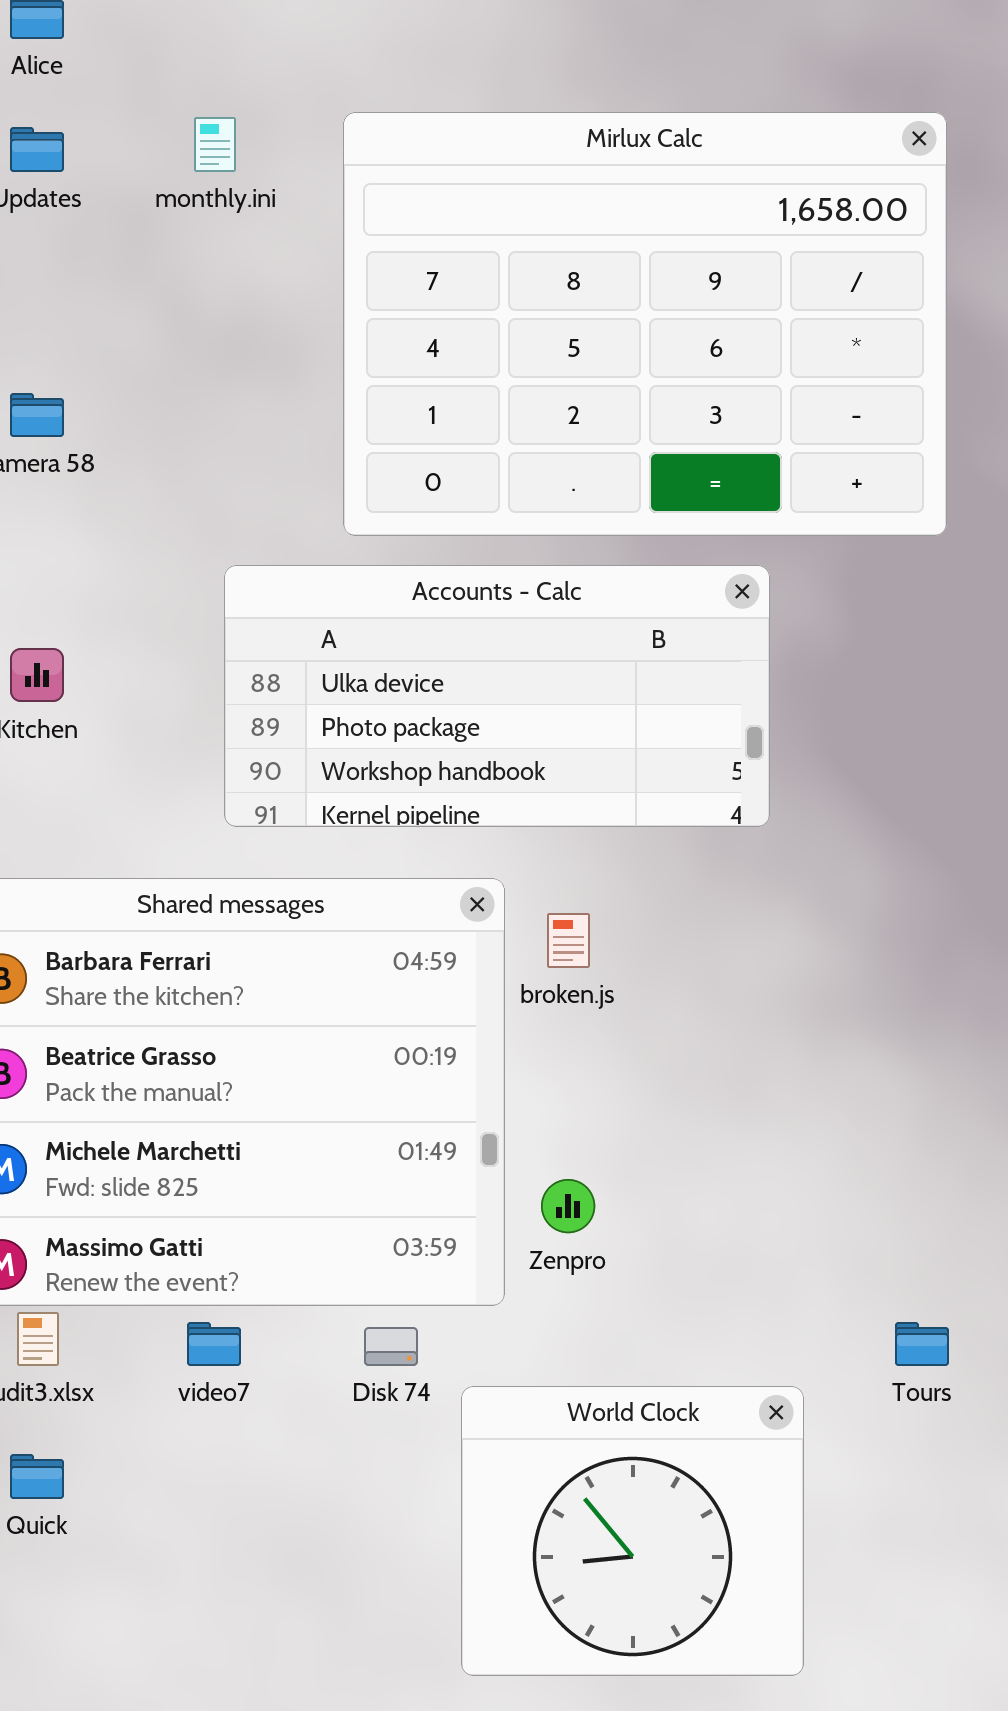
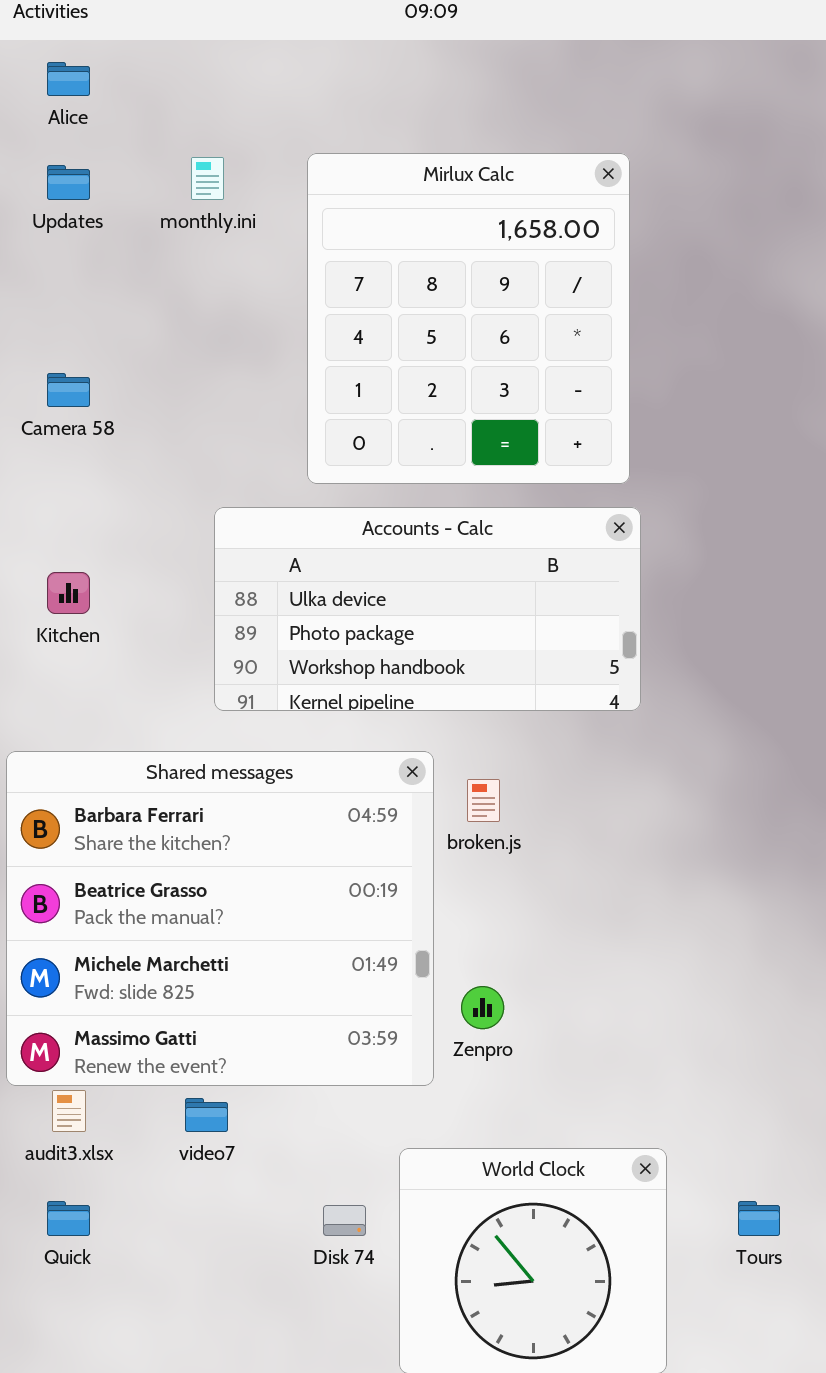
Mirlux Calc: [343,112,947,536] -> [307,153,630,484], resized
Tours: [895,1322,949,1366] -> [738,1201,780,1236], moved
Disk 74: [364,1327,418,1366] -> [323,1205,366,1236], moved

